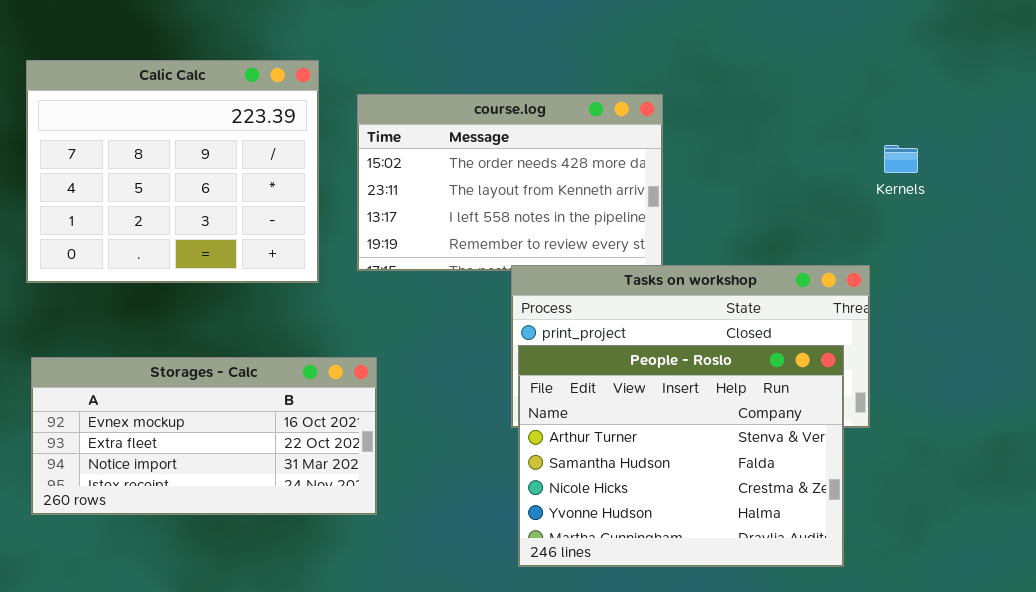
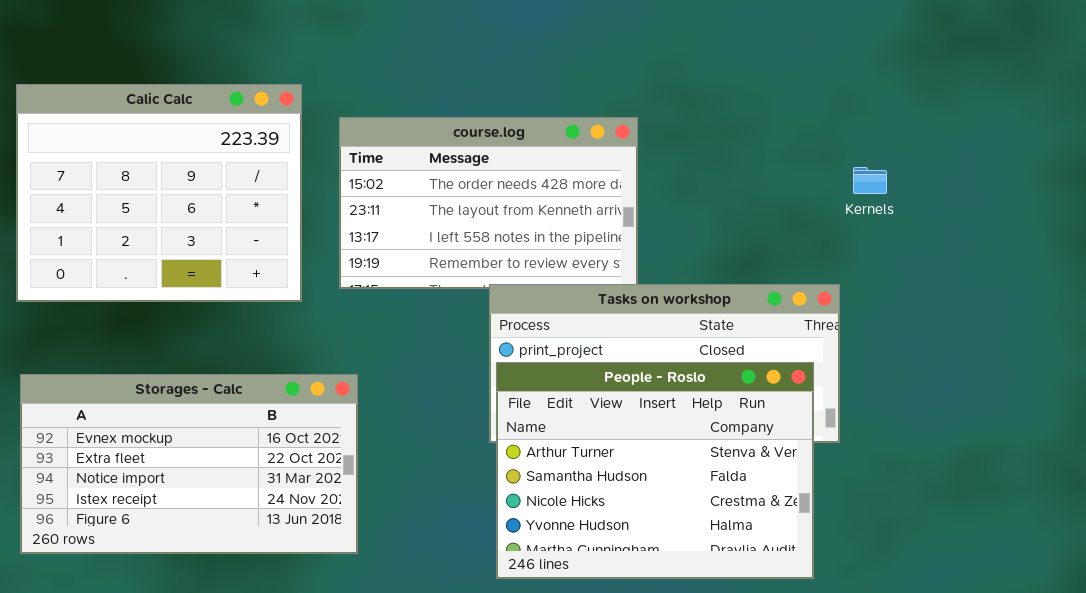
Storages - Calc: [31,357,377,515] -> [20,374,358,554], resized

